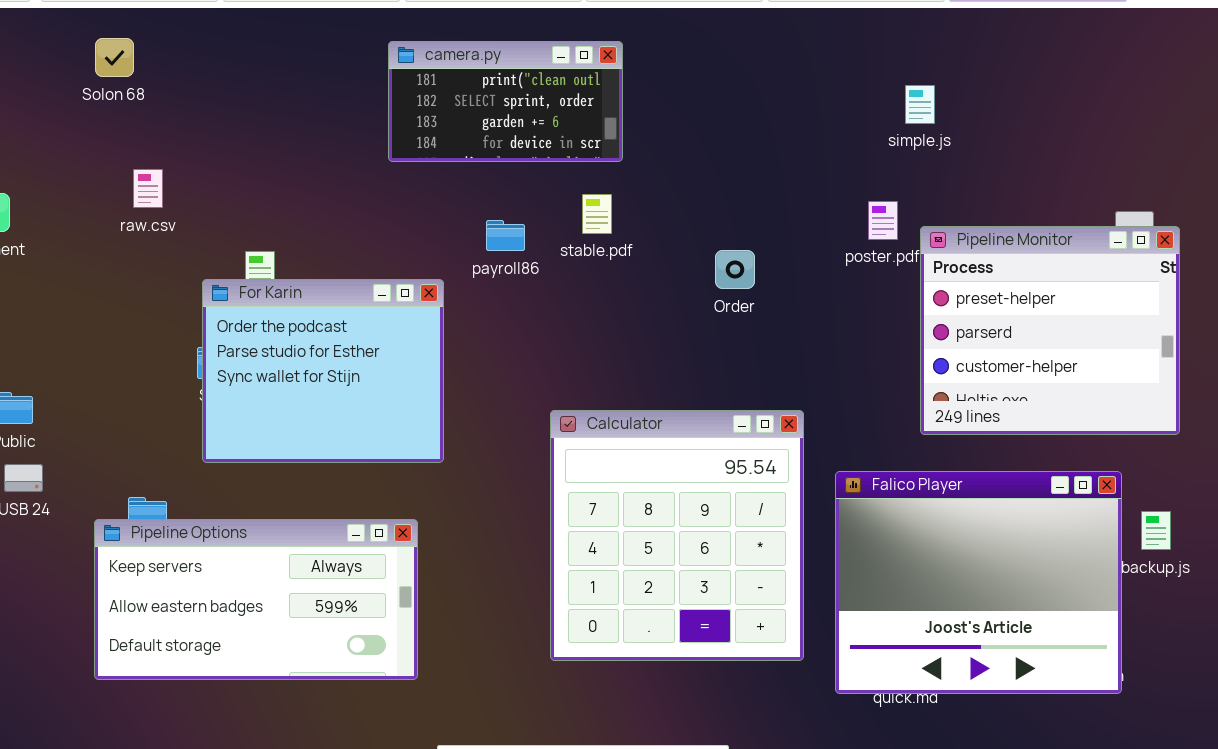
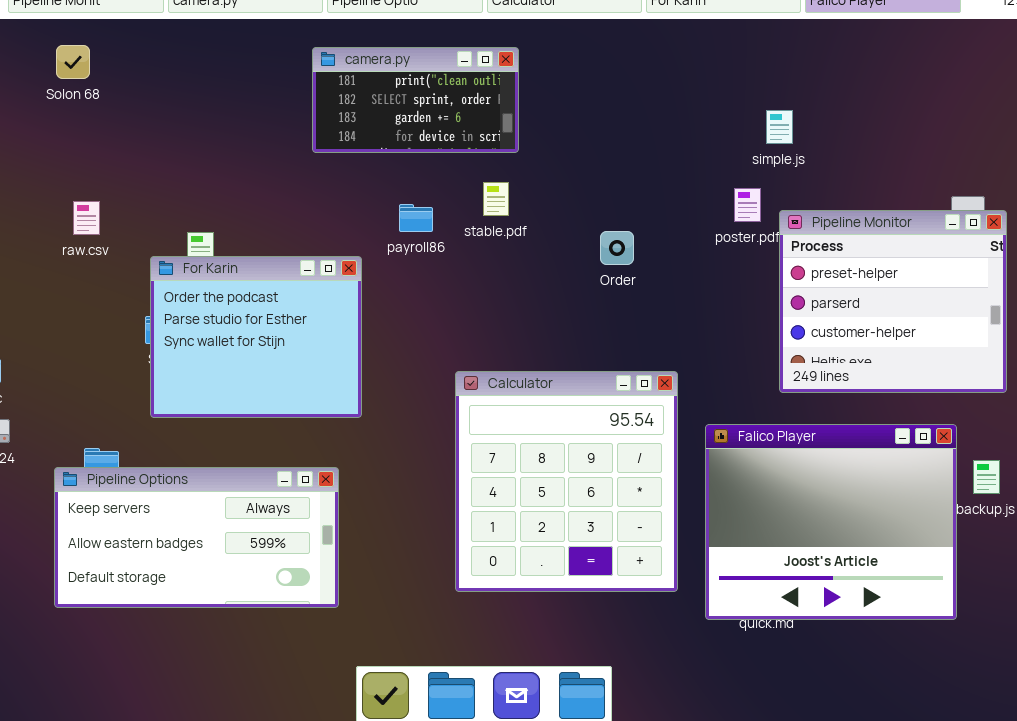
simple.js: [905,85,935,124] -> [766,110,793,144], moved
raw.csv: [133,169,163,208] -> [73,201,100,235], moved

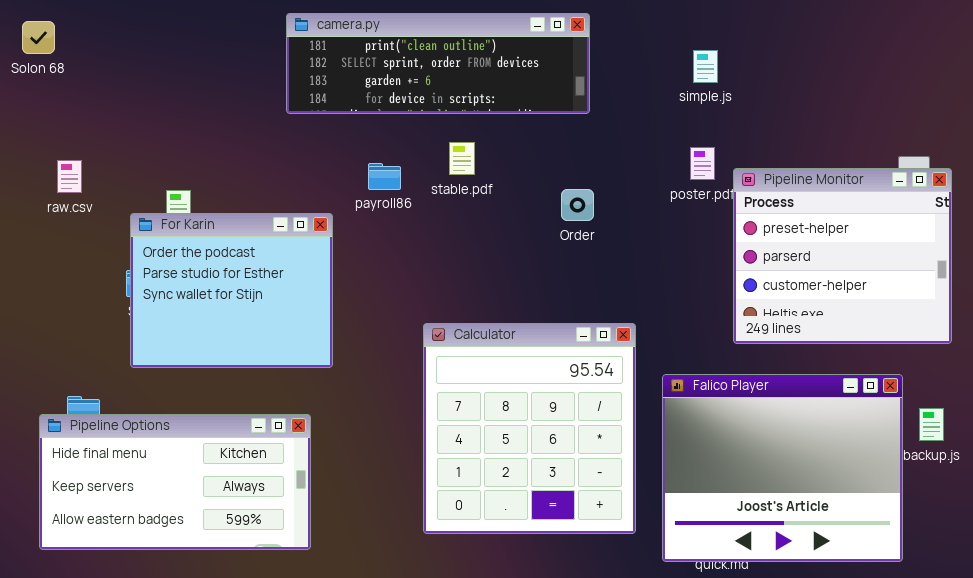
Solon 68: [56,45,90,79] -> [22,21,55,54], moved
camera.py: [312,47,519,153] -> [286,13,590,114], resized
simple.js: [766,110,793,144] -> [693,50,718,83], moved
Pipeline Options: [54,467,339,608] -> [39,414,311,550], scrolled up 1 row

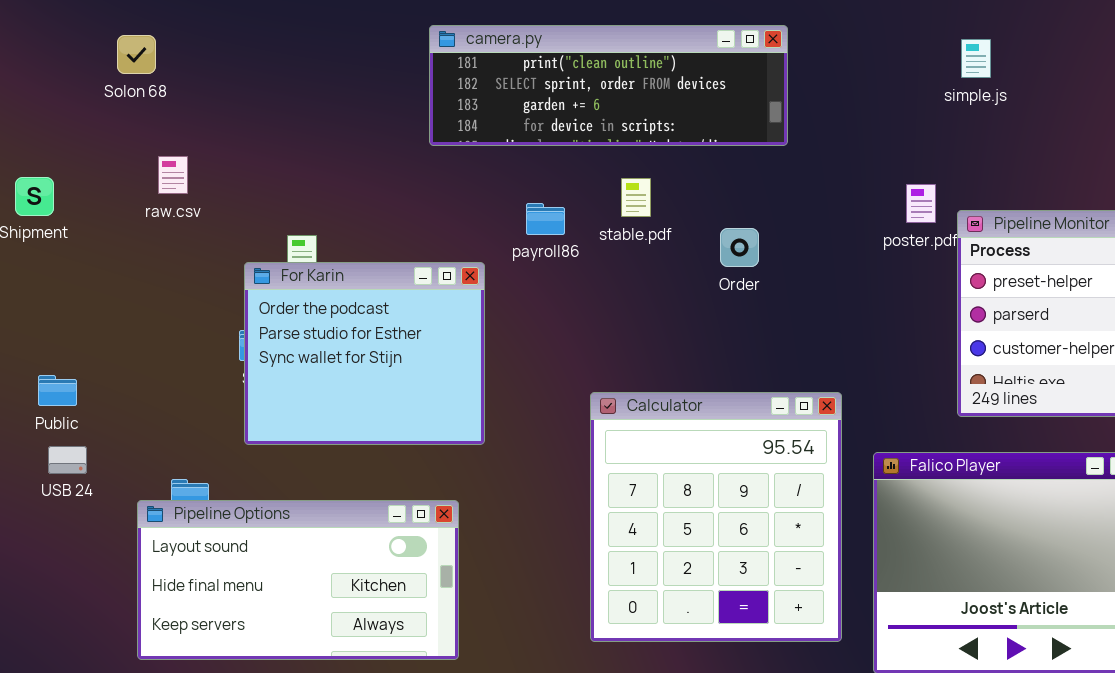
simple.js: [693,50,718,83] -> [961,39,991,78], moved
raw.csv: [57,160,82,193] -> [158,156,188,194], moved
Order: [561,189,594,221] -> [720,228,759,267], moved
Pipeline Options: [39,414,311,550] -> [137,500,459,660], scrolled up 1 row

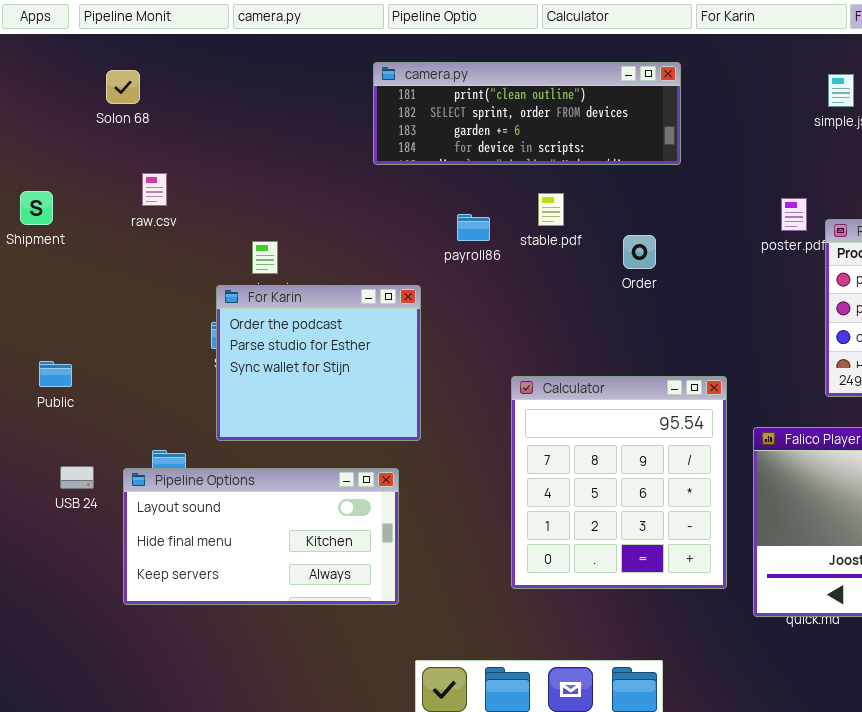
For Karin: [244,262,485,445] -> [216,285,421,441], moved
USB 24: [48,446,87,474] -> [60,466,94,489], moved

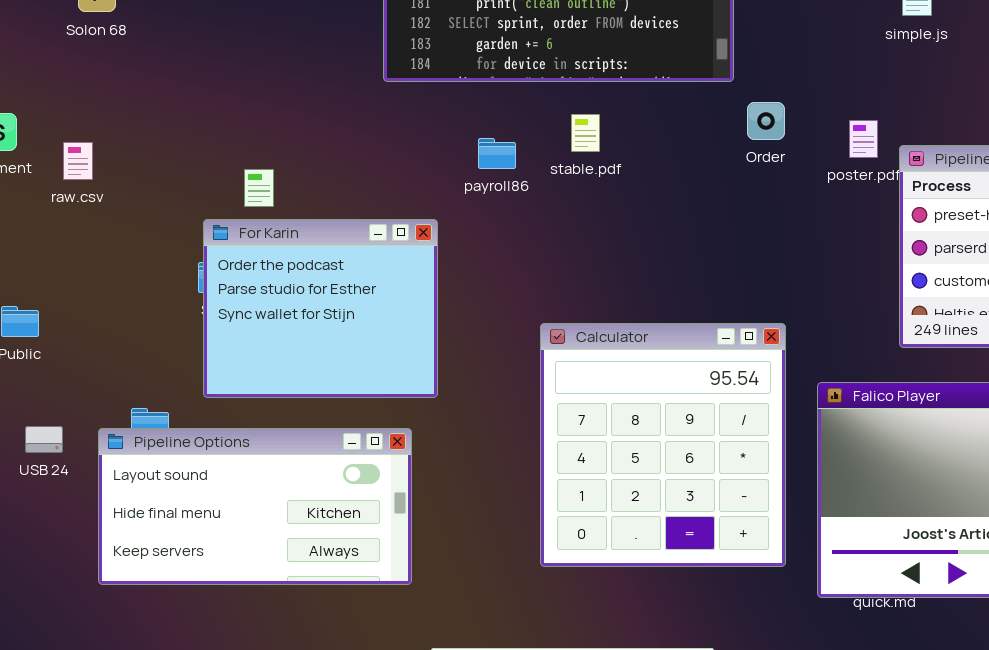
raw.csv: [142,173,167,206] -> [63,142,93,180], moved
Order: [623,235,656,269] -> [747,102,785,140], moved

